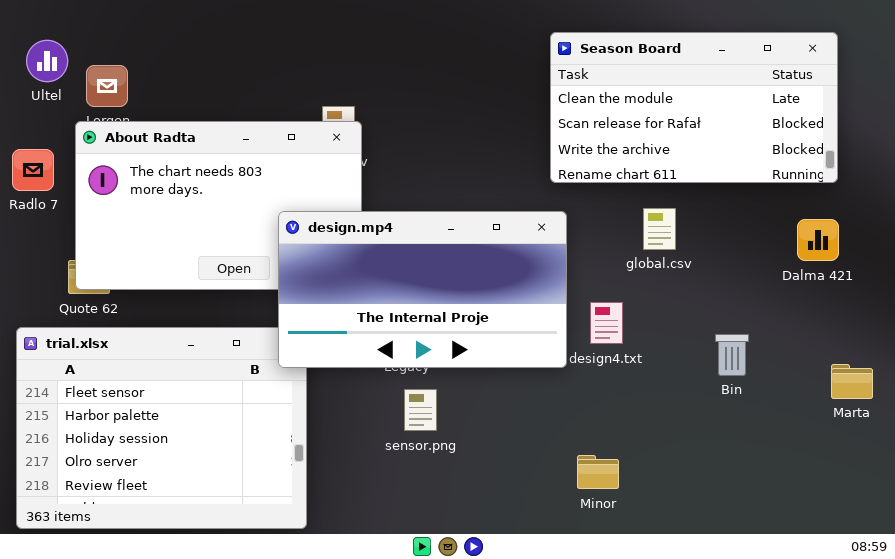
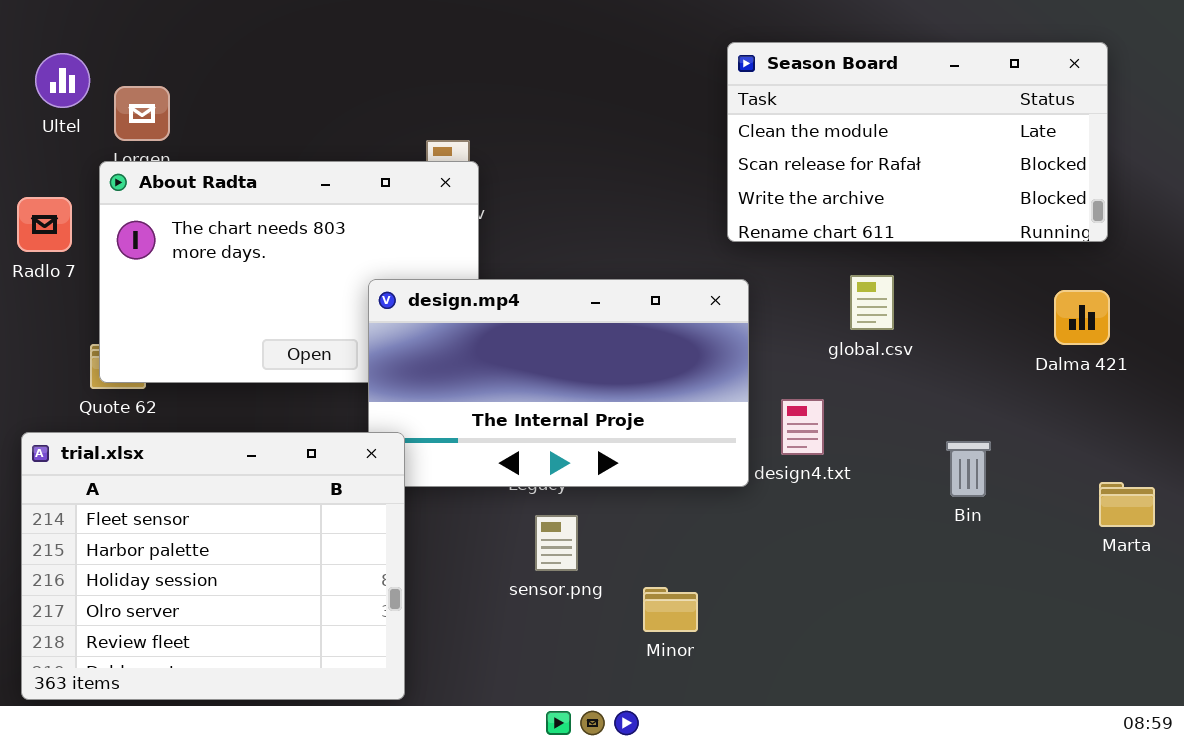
trial.xlsx: [16,327,307,529] -> [21,432,405,700], raised
Minor: [577,455,619,489] -> [643,587,698,632], moved

